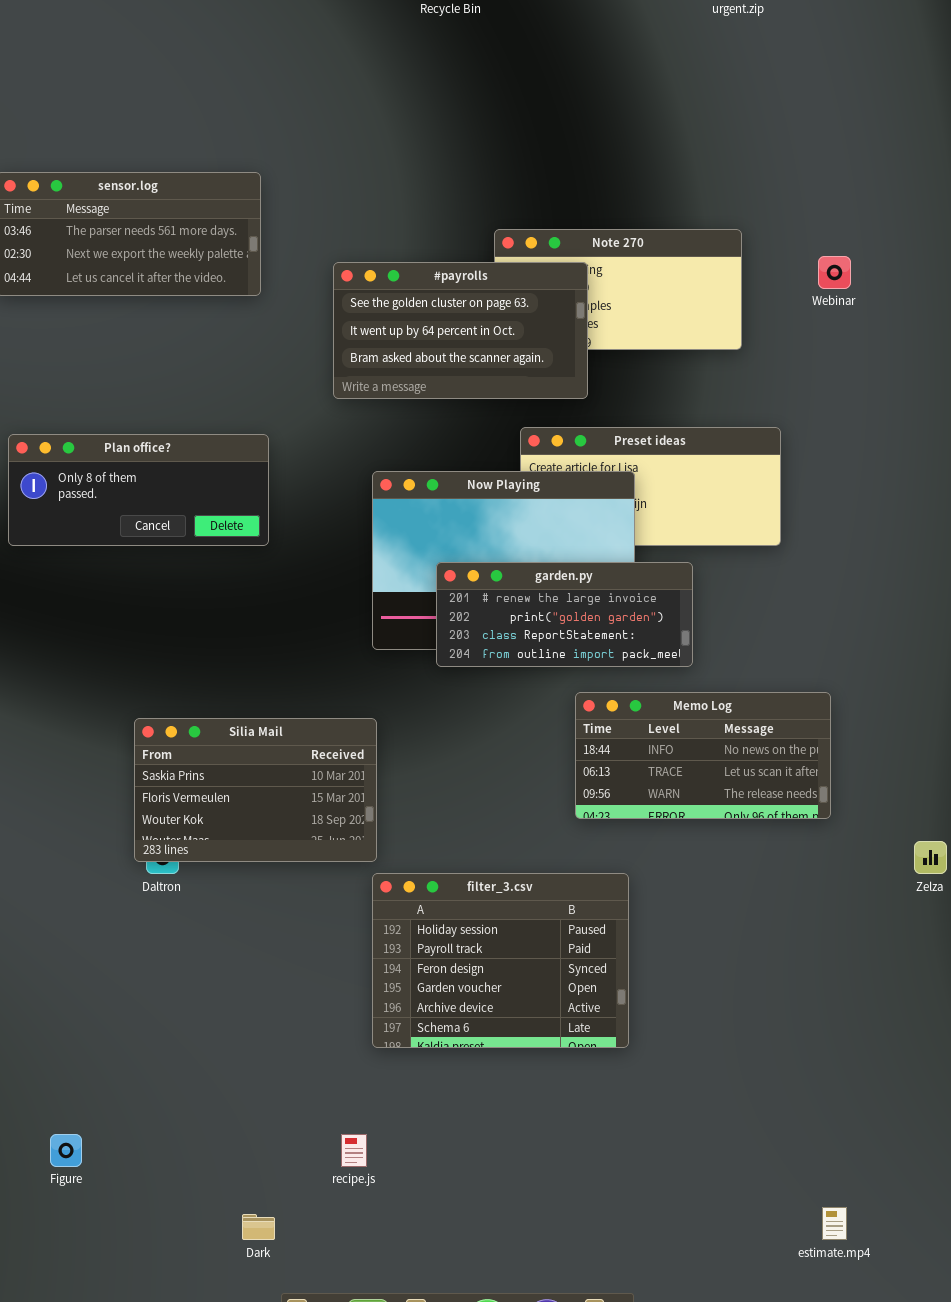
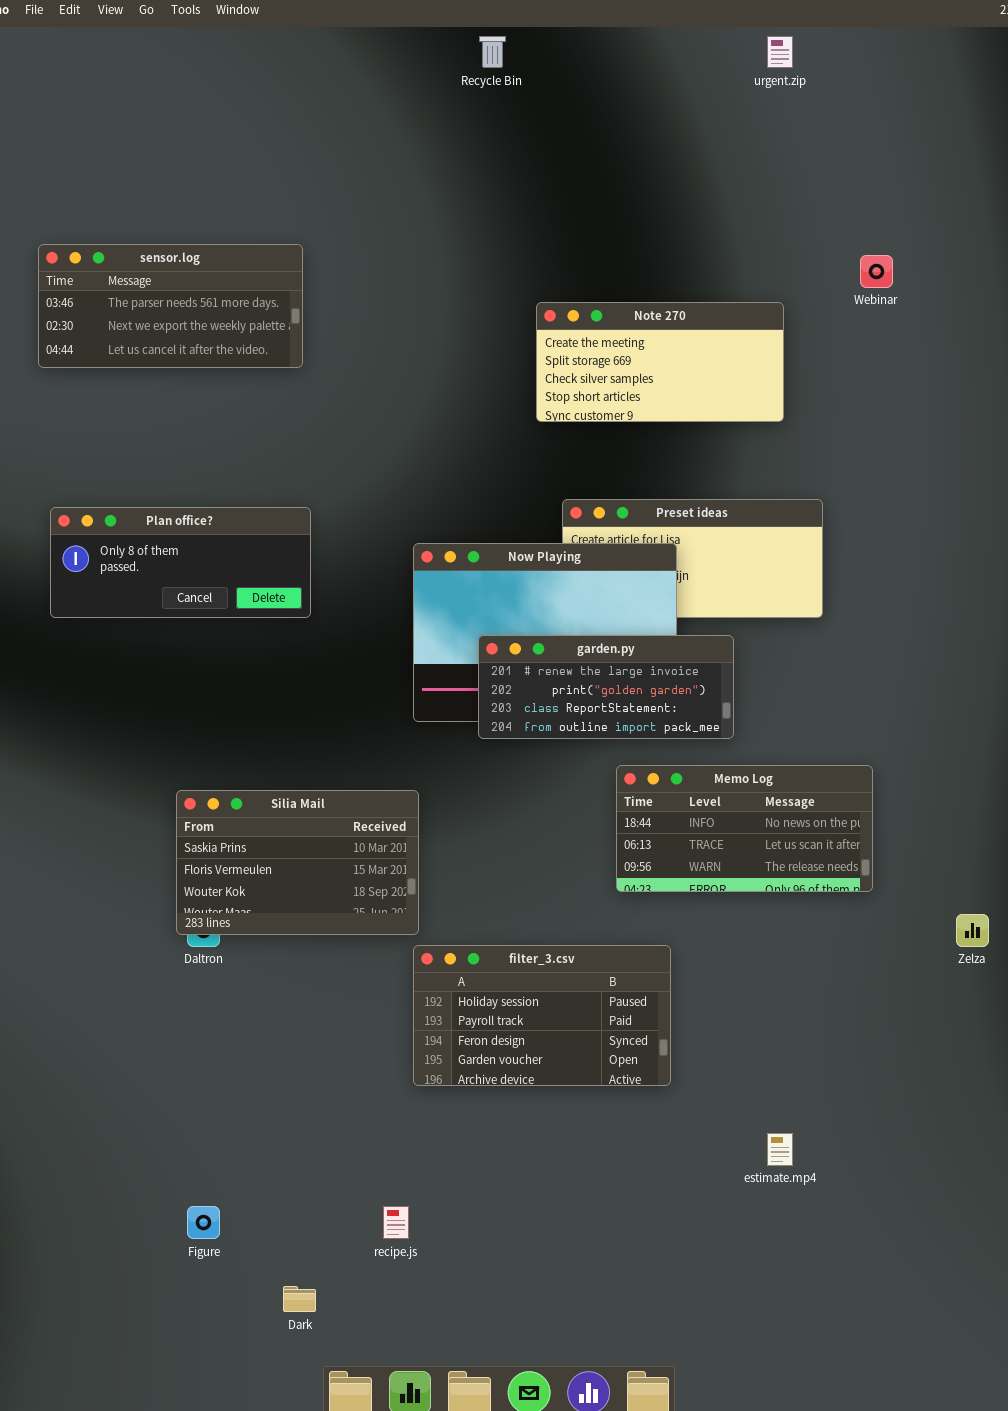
Webinar: [818,256,851,289] -> [860,255,893,288], moved
#payrolls: [333,262,588,399] -> none, closed
filter_3.csv: [372,873,629,1048] -> [413,945,671,1086], resized
Figure: [50,1134,82,1167] -> [187,1206,220,1239], moved
estimate.mp4: [822,1207,847,1240] -> [767,1133,793,1166], moved

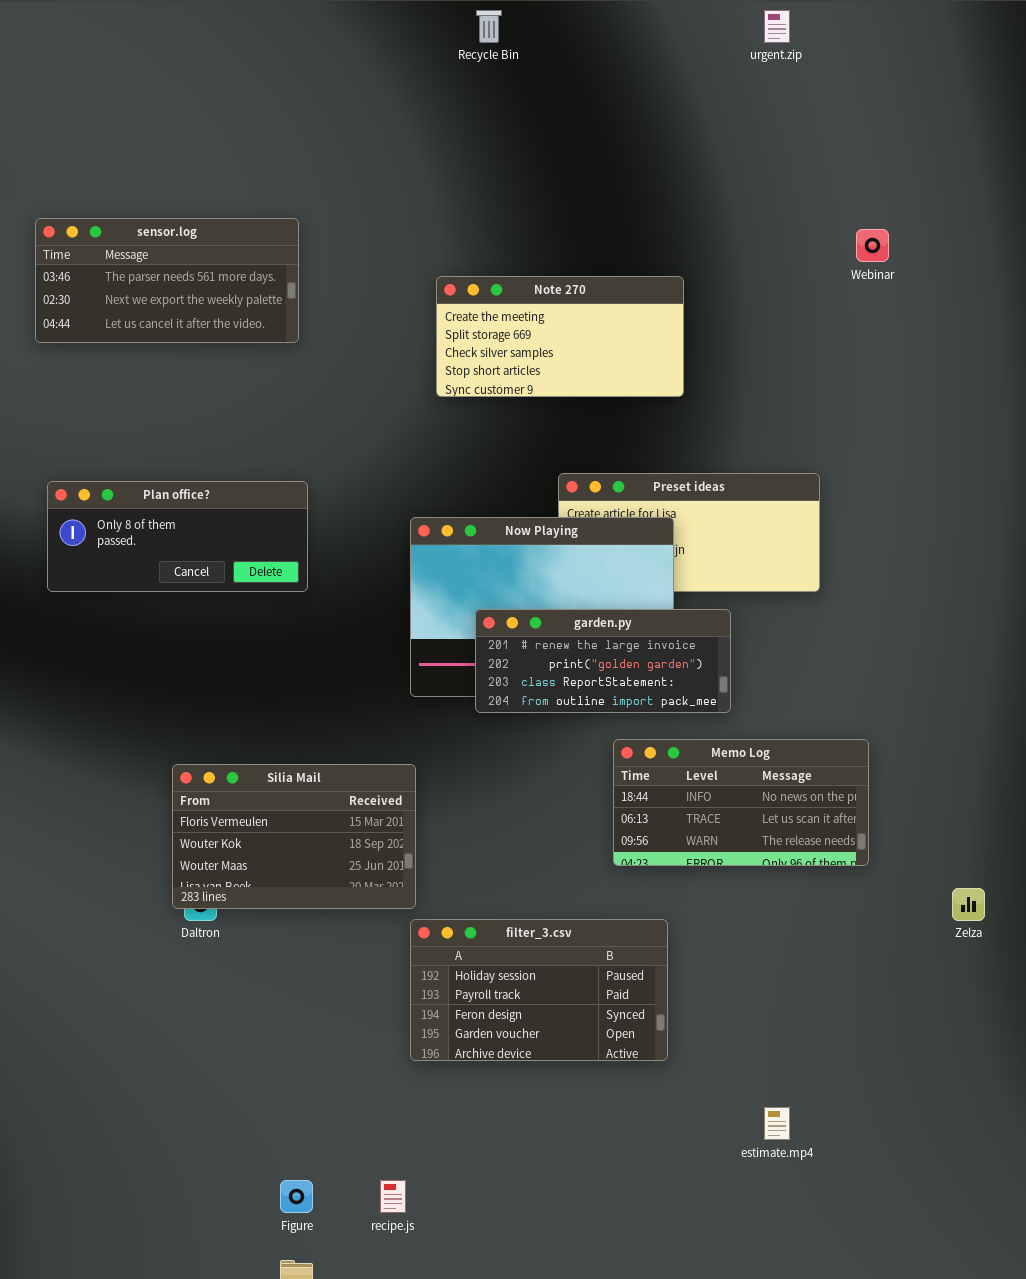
Note 270: [536,302,784,422] -> [436,276,684,397], moved
Silia Mail: [176,790,419,935] -> [172,764,416,909], scrolled down 1 row
Figure: [187,1206,220,1239] -> [280,1180,313,1213], moved

